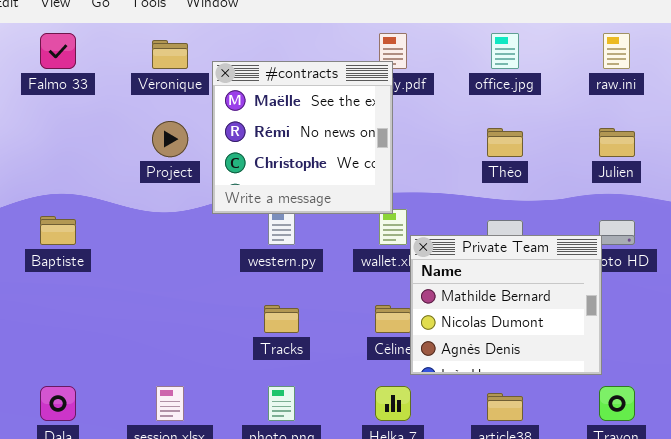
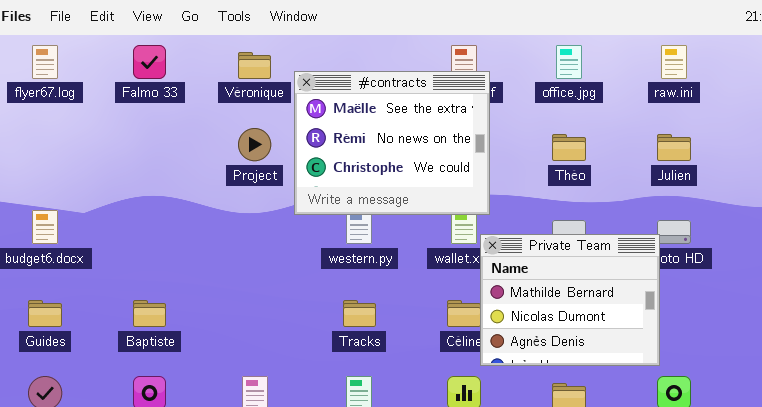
#contracts: [212,61,393,214] -> [294,71,490,215], resized
Baptiste: [40,216,76,245] -> [133,300,166,327], moved

